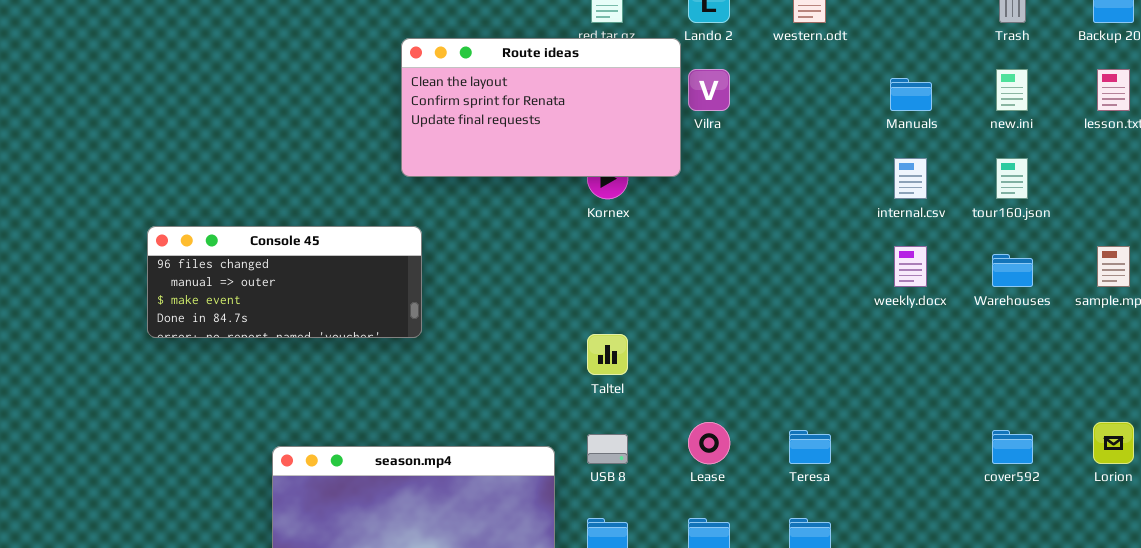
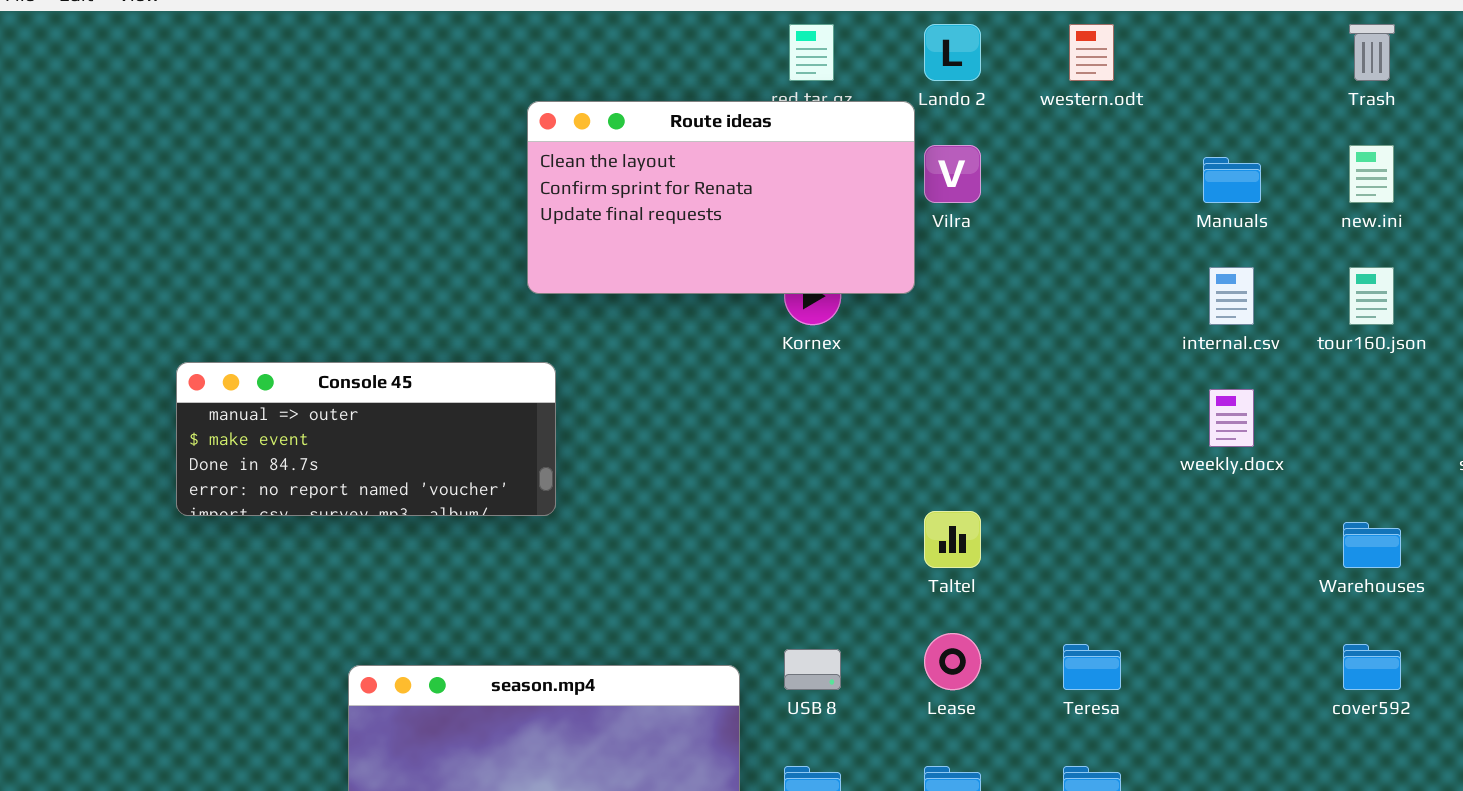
Console 45: [147,226,422,338] -> [176,362,556,516], scrolled down 1 row
Warehouses: [992,254,1033,287] -> [1343,522,1401,568], moved
Taltel: [587,334,628,375] -> [924,511,981,568], moved

